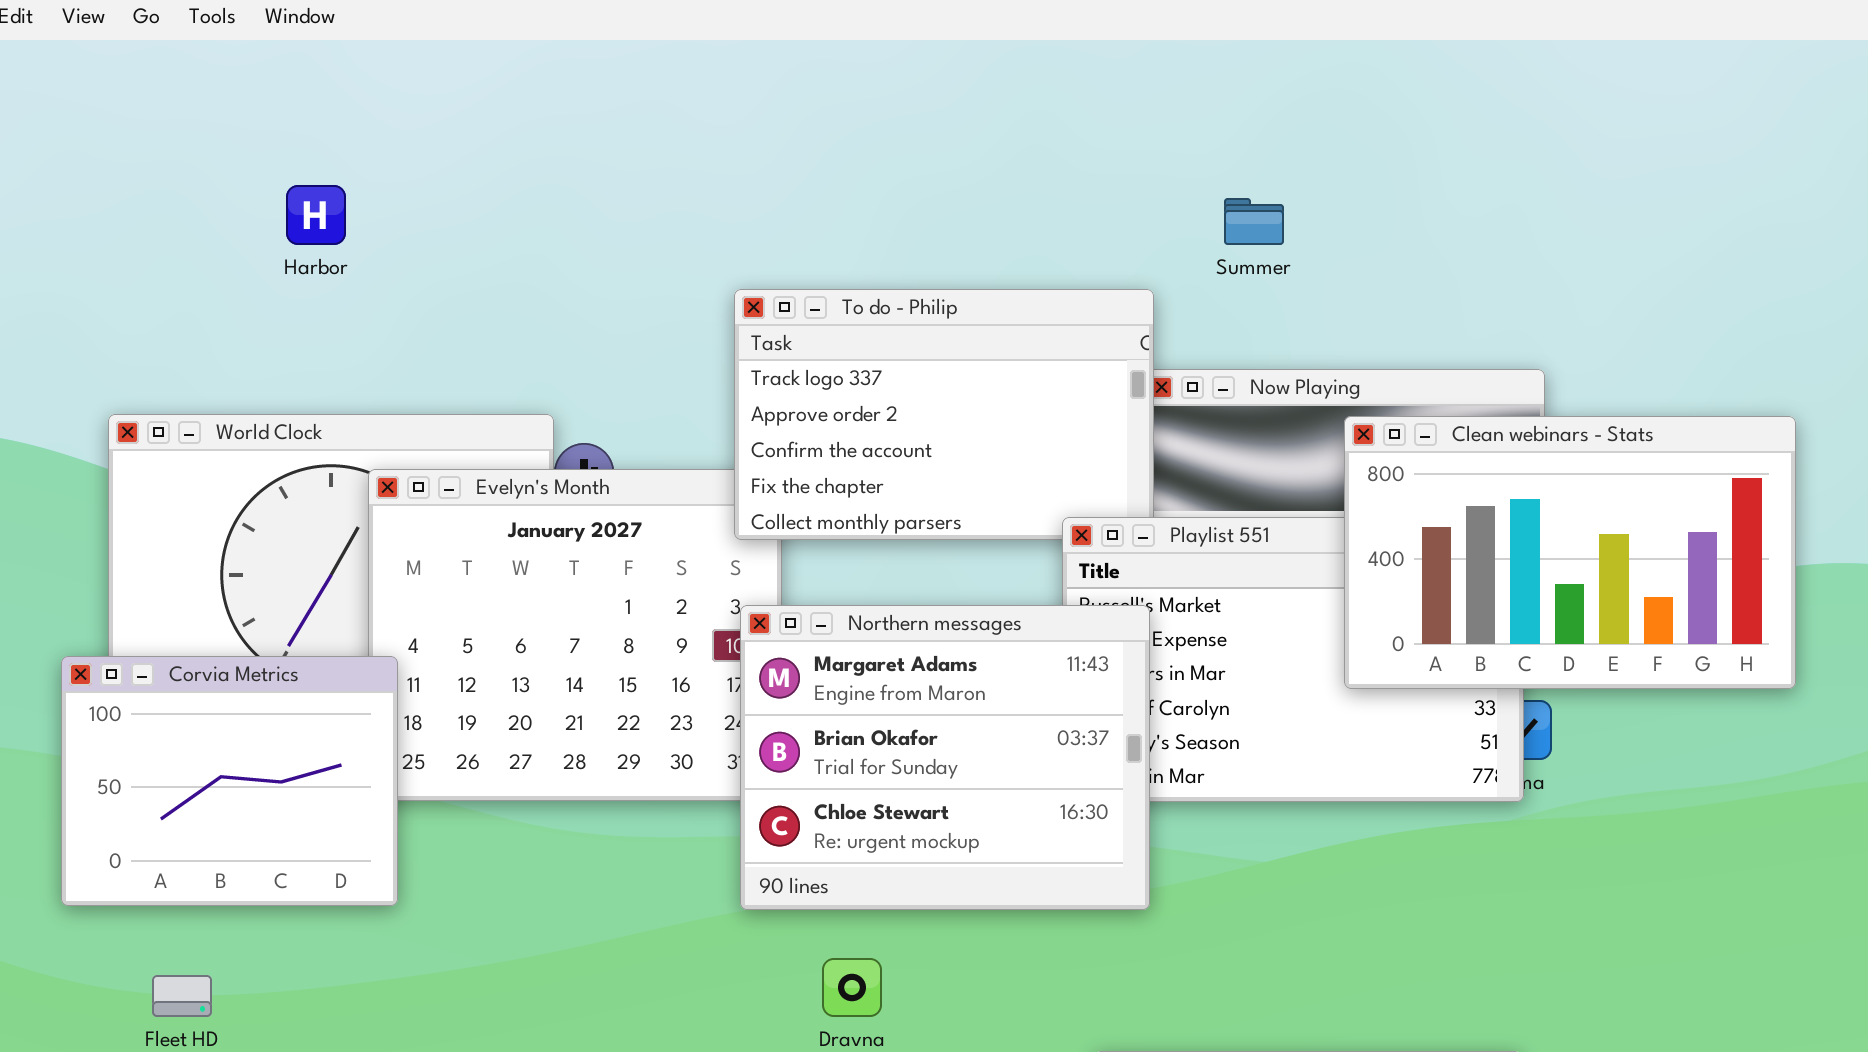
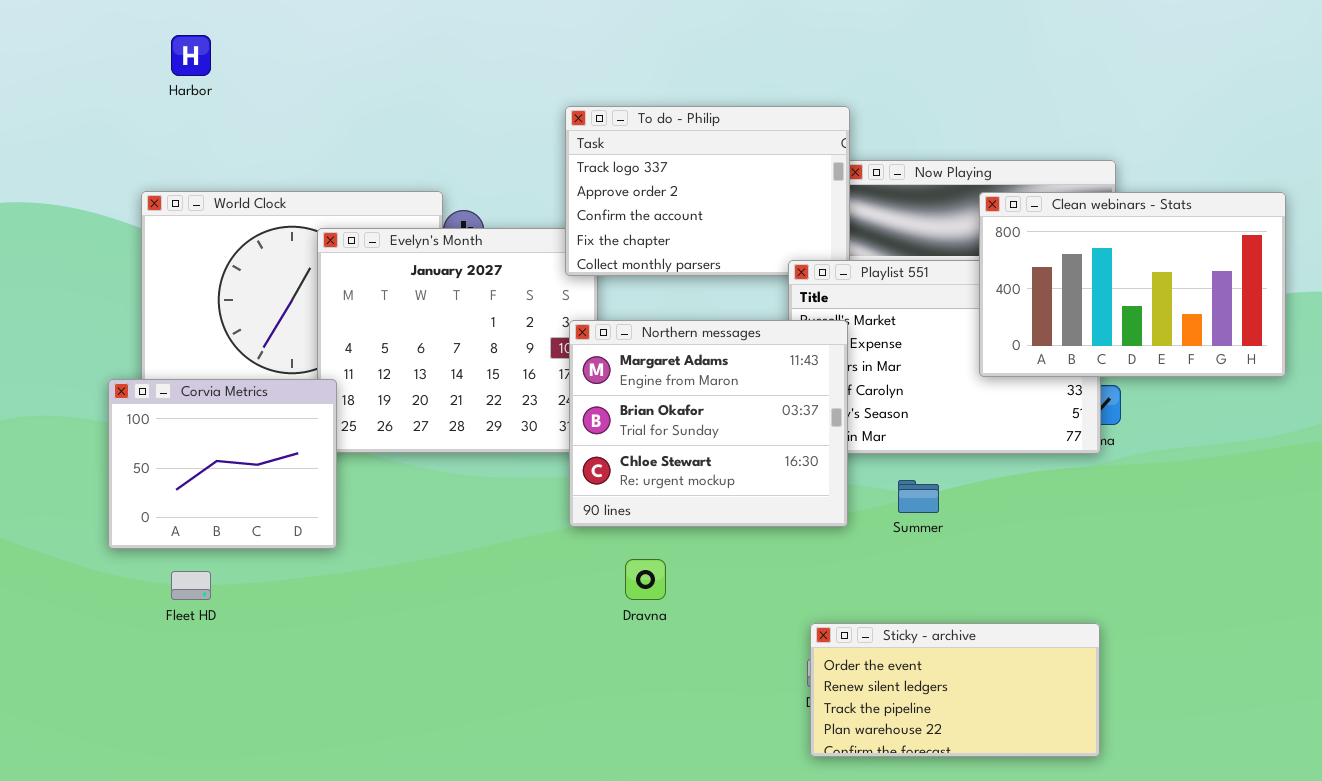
Harbor: [286,185,346,245] -> [171,35,211,76], moved
Summer: [1224,198,1284,245] -> [898,480,939,513], moved
Corvia Metrics: [61,656,398,906] -> [108,379,337,549], moved

